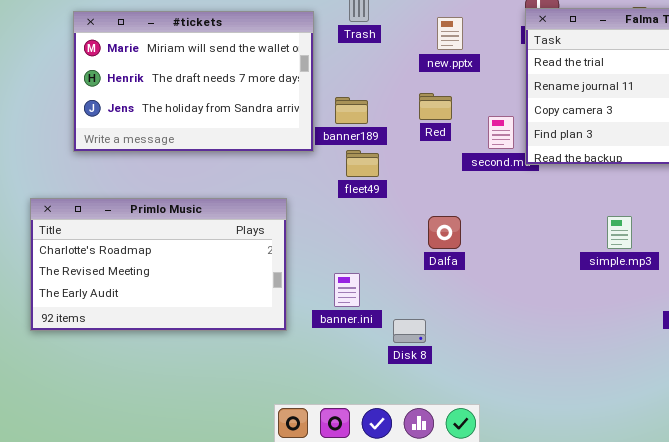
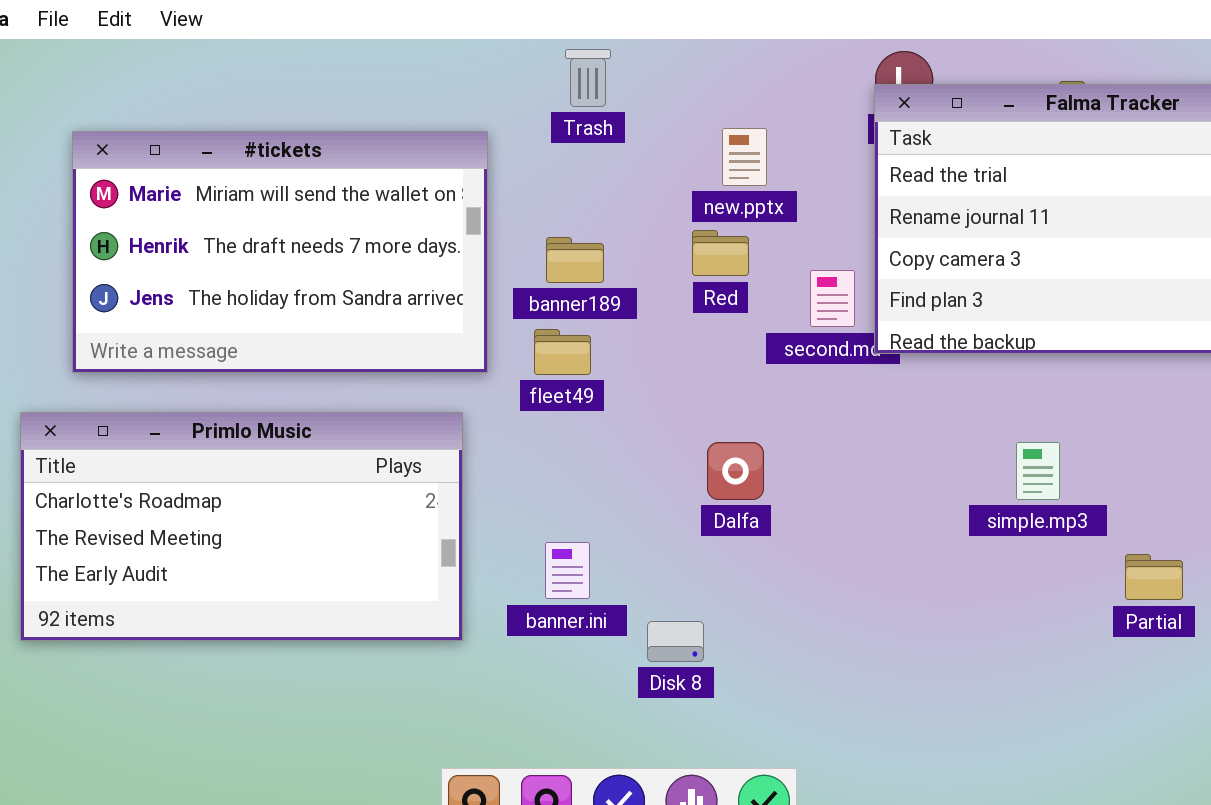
#tickets: [73,11,314,152] -> [72,131,488,373], moved
new.pptx: [437,17,463,50] -> [722,128,767,186], moved
fleet49: [346,150,379,177] -> [534,329,591,375], moved

